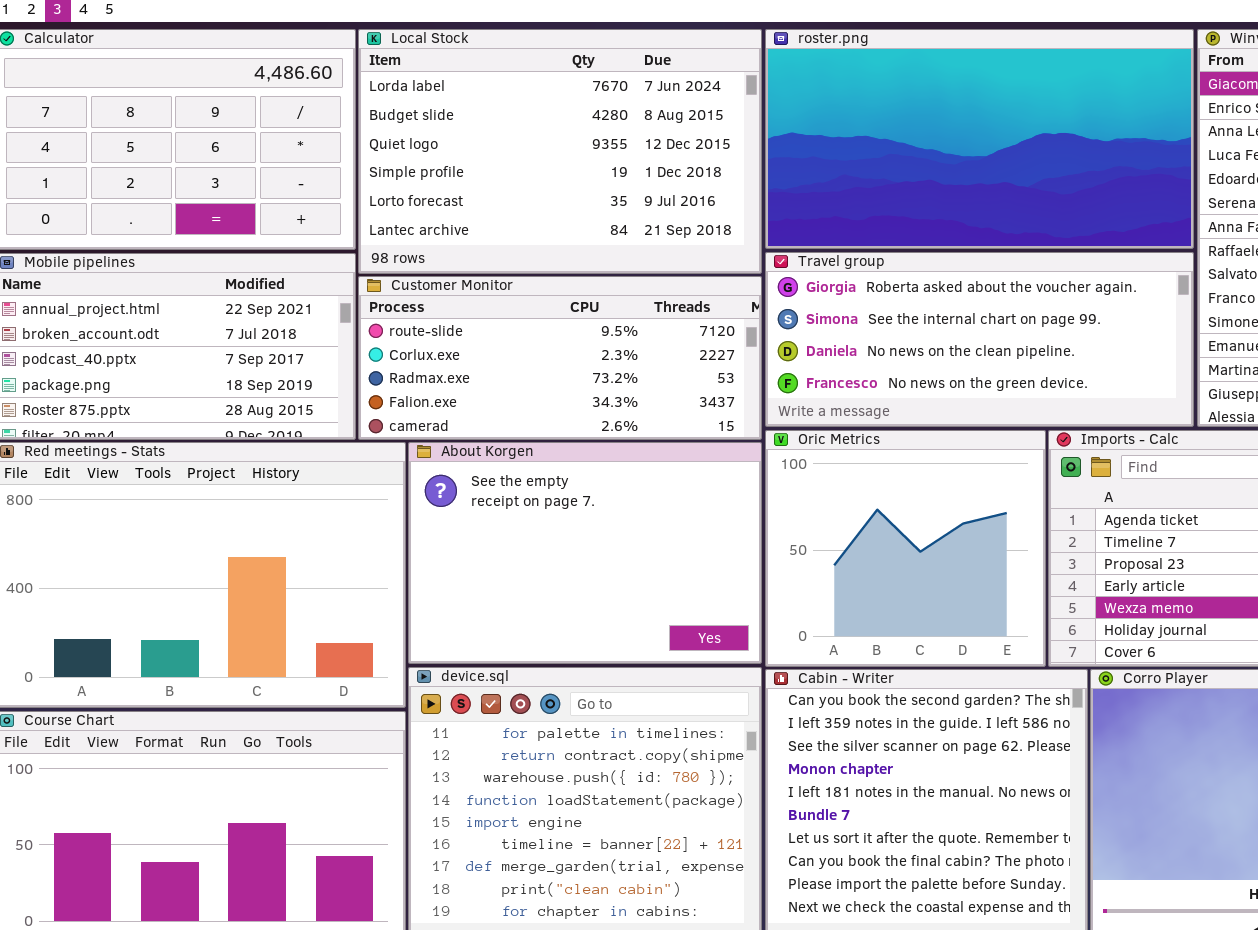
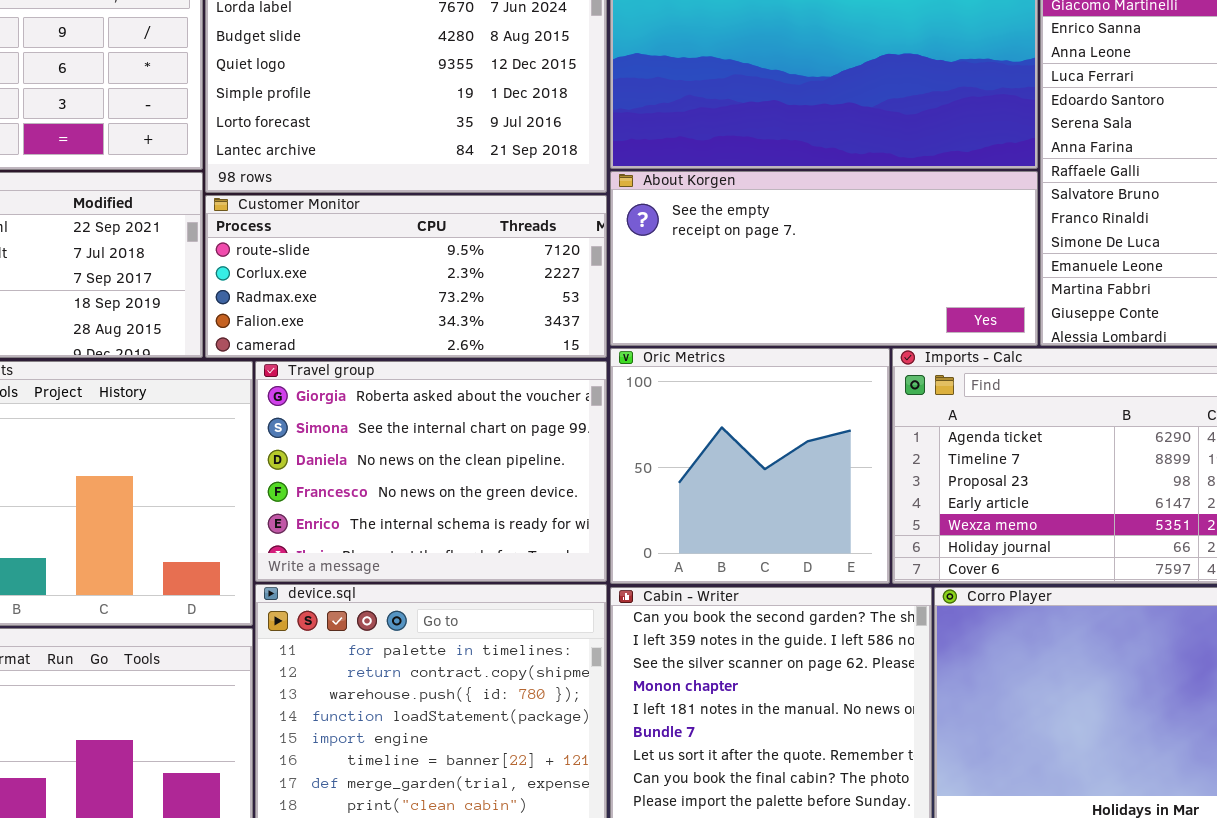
Travel group: [765,252,1194,427] -> [255,361,607,582], moved, resized
About Korgen: [408,442,762,664] -> [610,171,1038,346], moved, resized

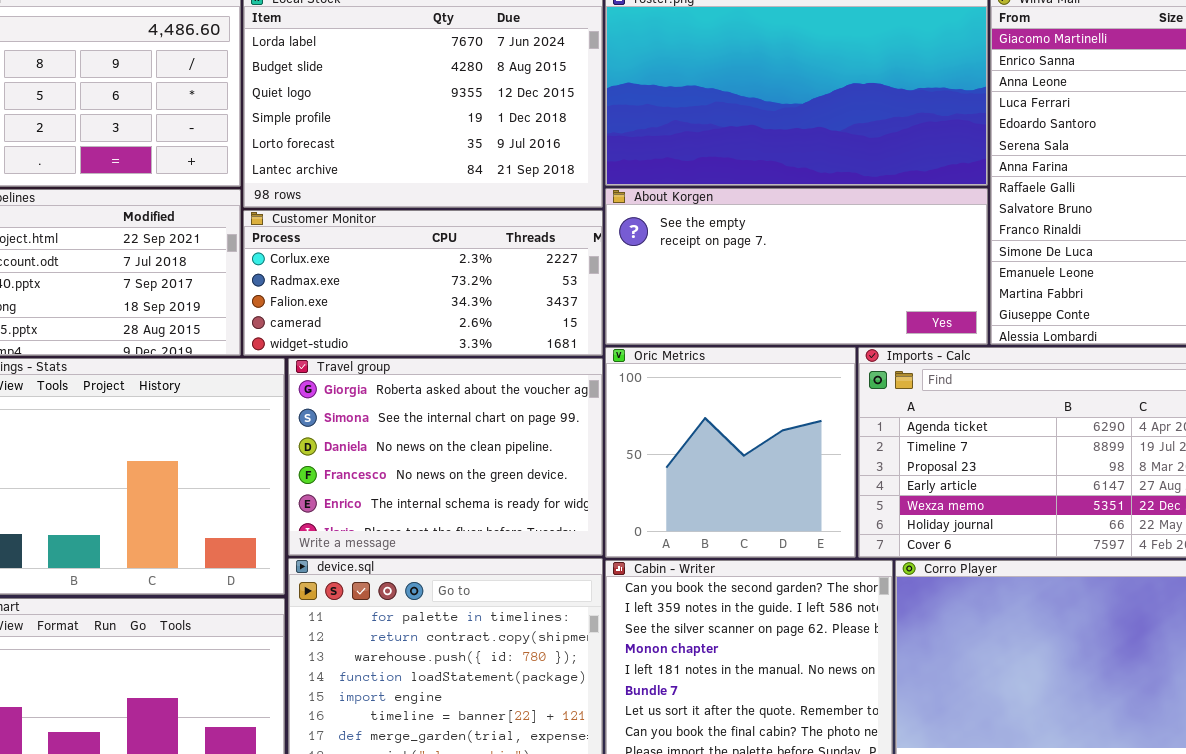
Customer Monitor: [205,195,607,358] -> [243,210,603,356], scrolled down 1 row

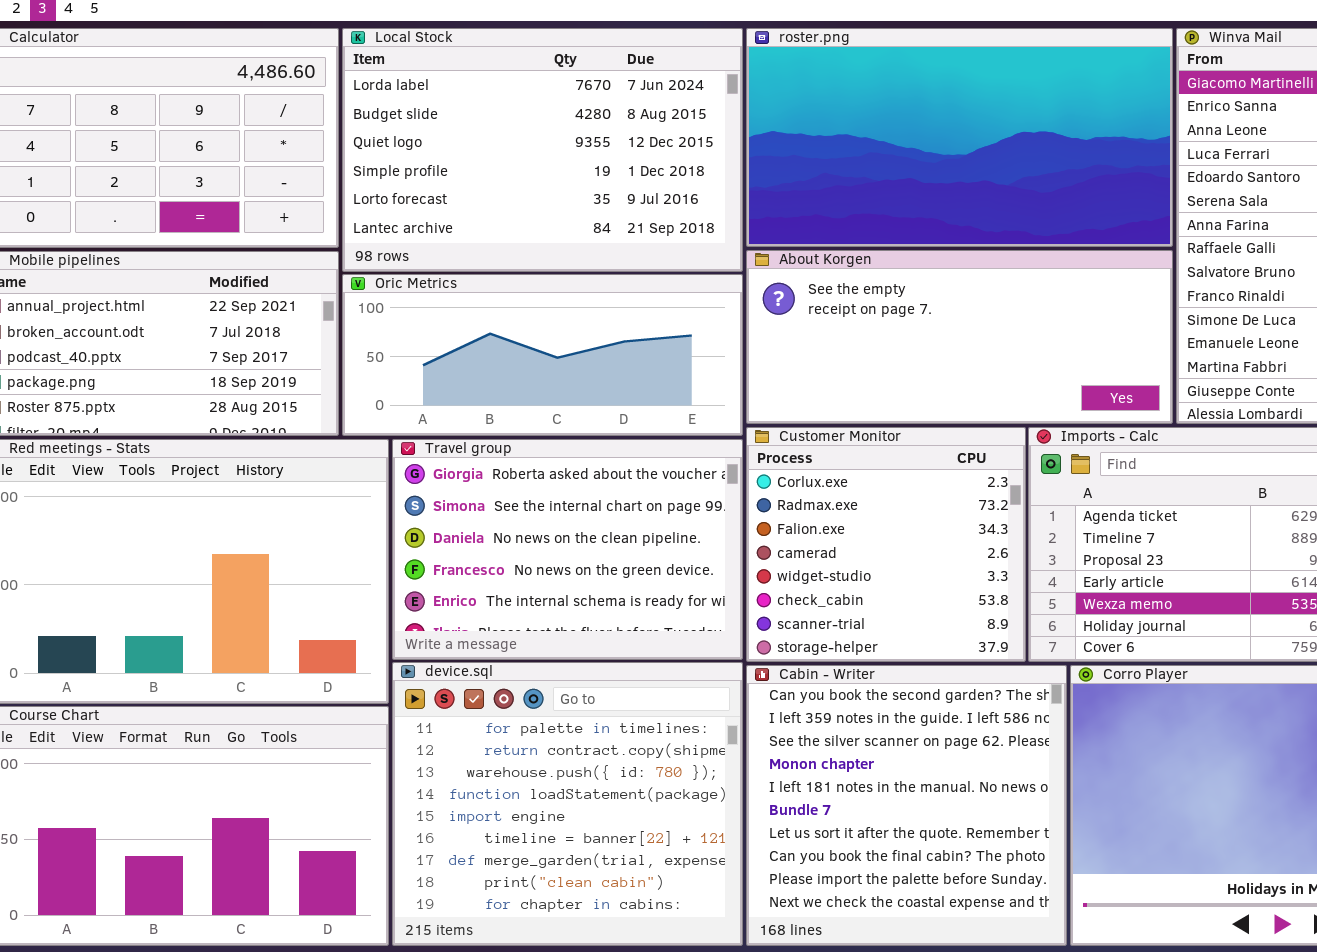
Customer Monitor: [243,210,603,356] -> [746,427,1026,662], moved, resized
Oric Metrics: [605,347,856,558] -> [342,274,743,436], moved, resized

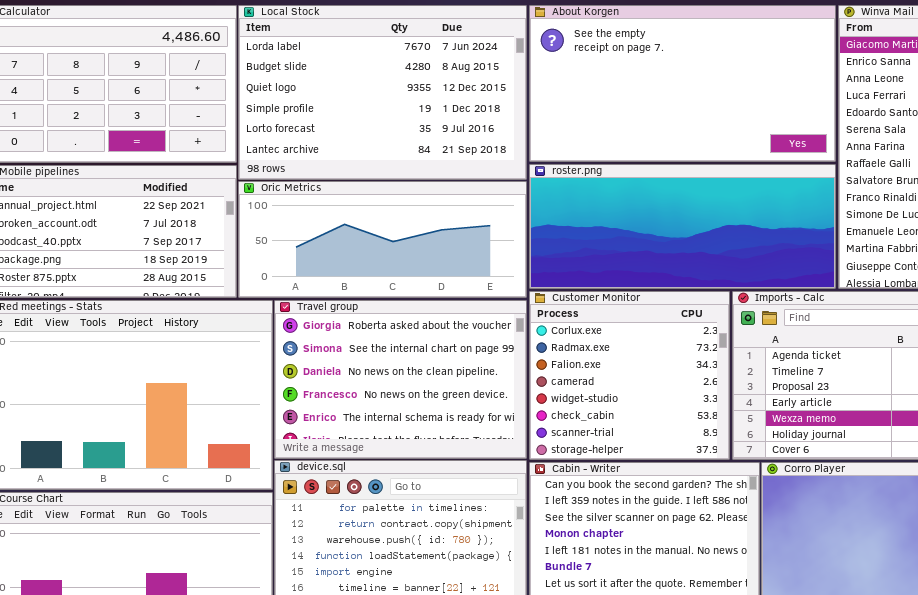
roster.png: [746,28,1173,247] -> [529,164,836,289], moved, resized
About Korgen: [746,250,1173,424] -> [529,5,836,162], moved, resized

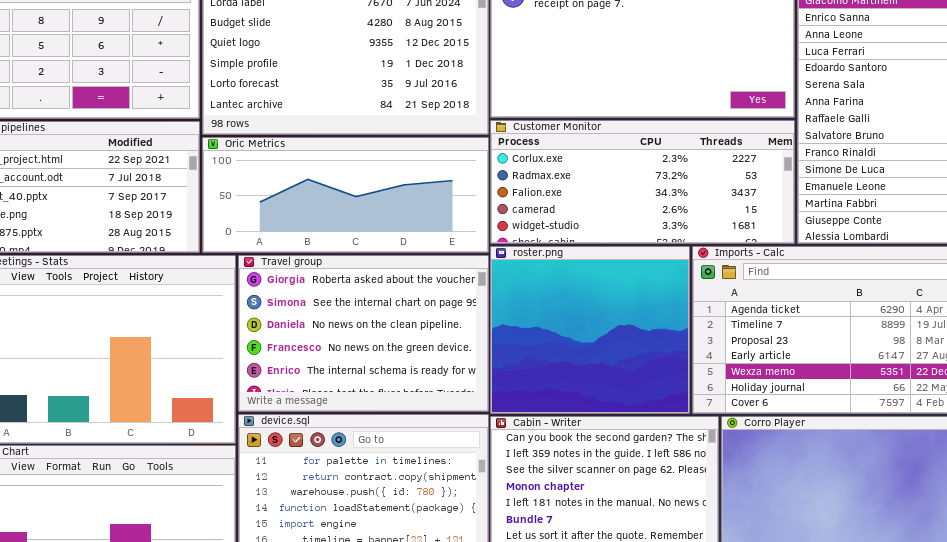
roster.png: [529,164,836,289] -> [490,246,690,414], moved, resized
Customer Monitor: [529,291,730,460] -> [490,120,795,244], moved, resized

